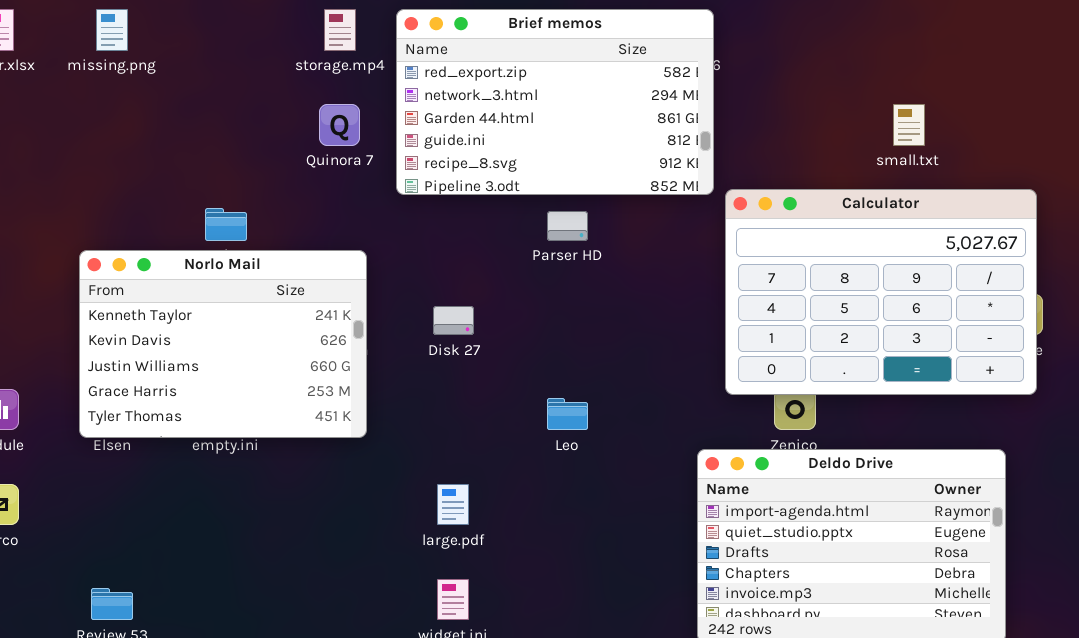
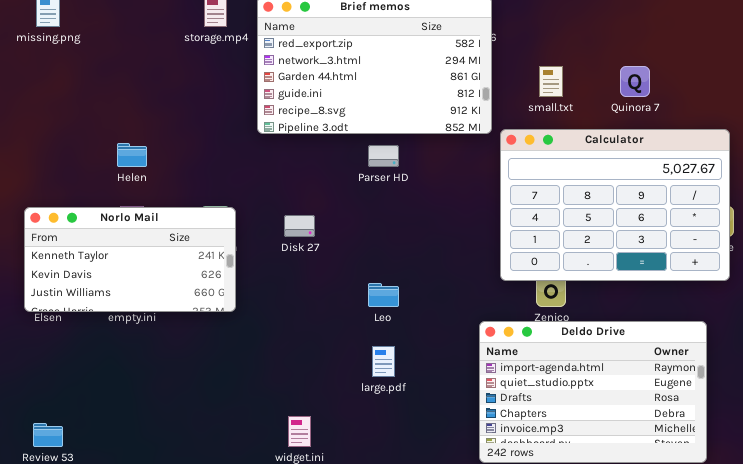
Quinora 7: [319,104,360,146] -> [620,66,650,97], moved
small.txt: [893,104,925,146] -> [539,66,563,97], moved
Norlo Mail: [79,250,367,438] -> [24,207,236,312], resized
large.pdf: [437,484,469,525] -> [372,346,395,377], moved

